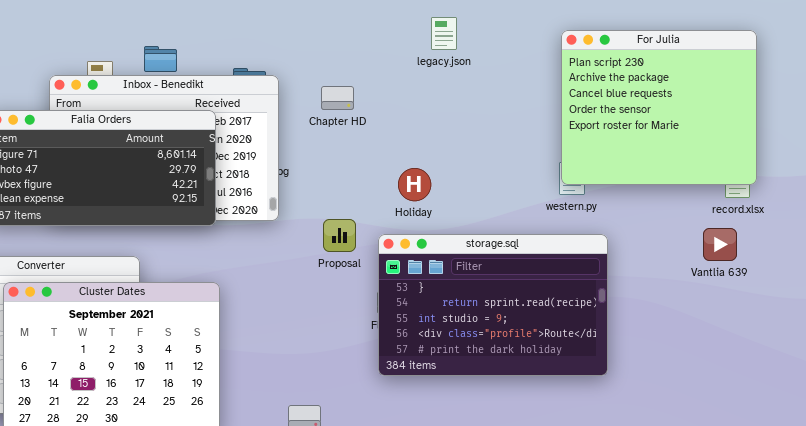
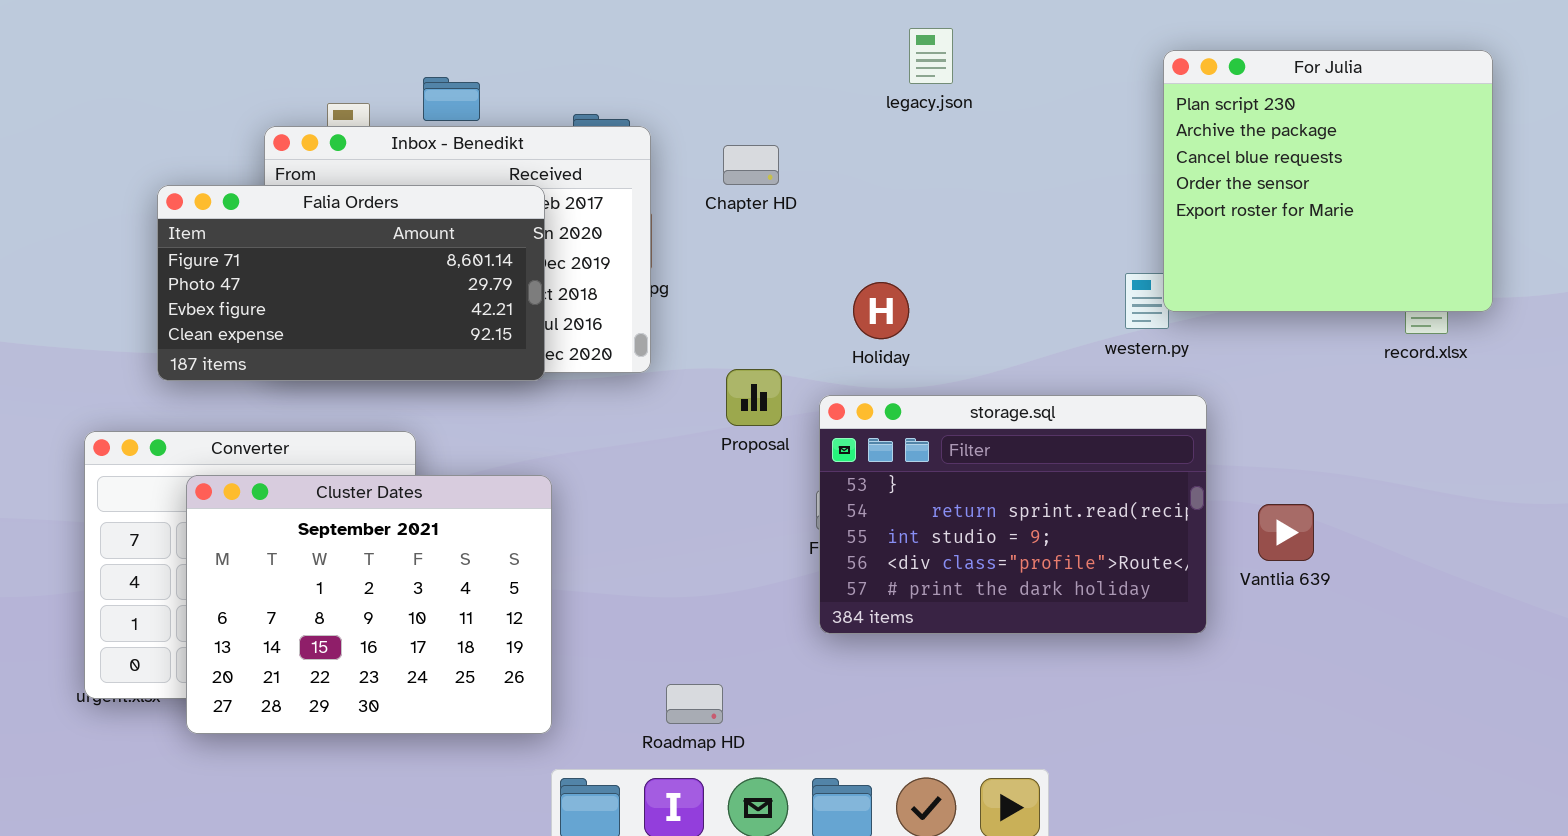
For Julia: [561,30,757,185] -> [1163,50,1493,312], moved
Vantlia 639: [703,228,737,261] -> [1258,504,1314,561], moved

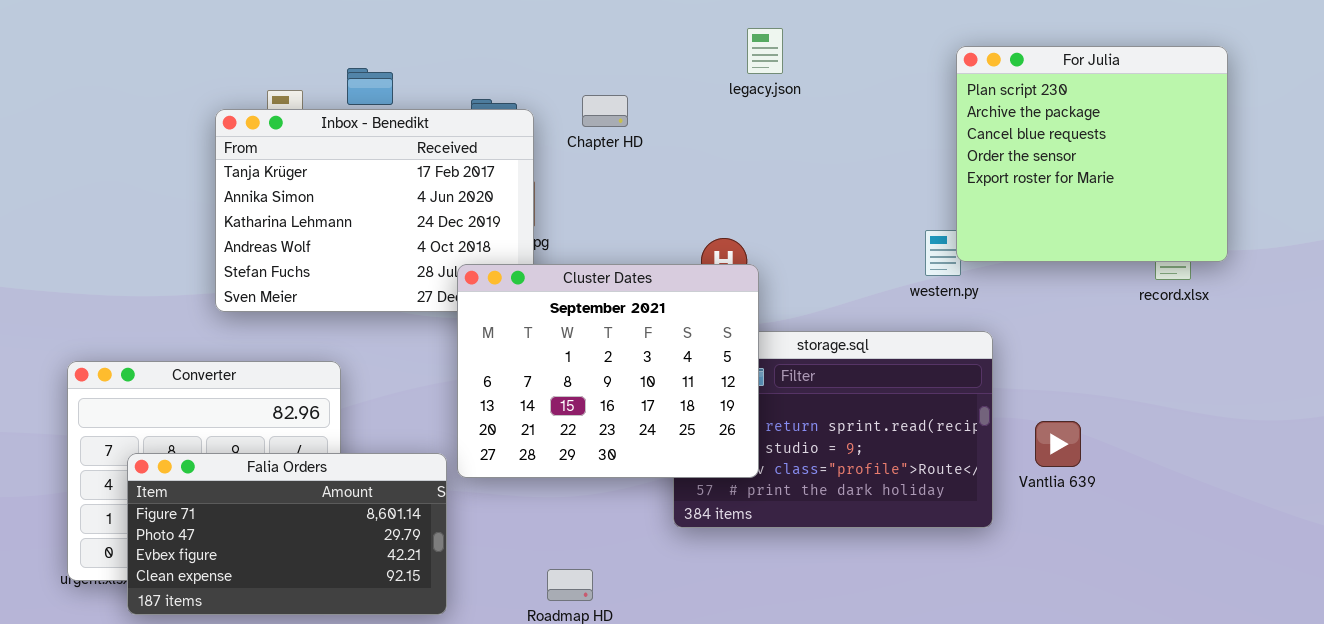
Chapter HD: [723,145,779,185] -> [582,95,628,127], moved
Falia Orders: [157,185,545,381] -> [127,453,447,615], moved
Cluster Dates: [186,475,552,734] -> [457,264,759,478], moved

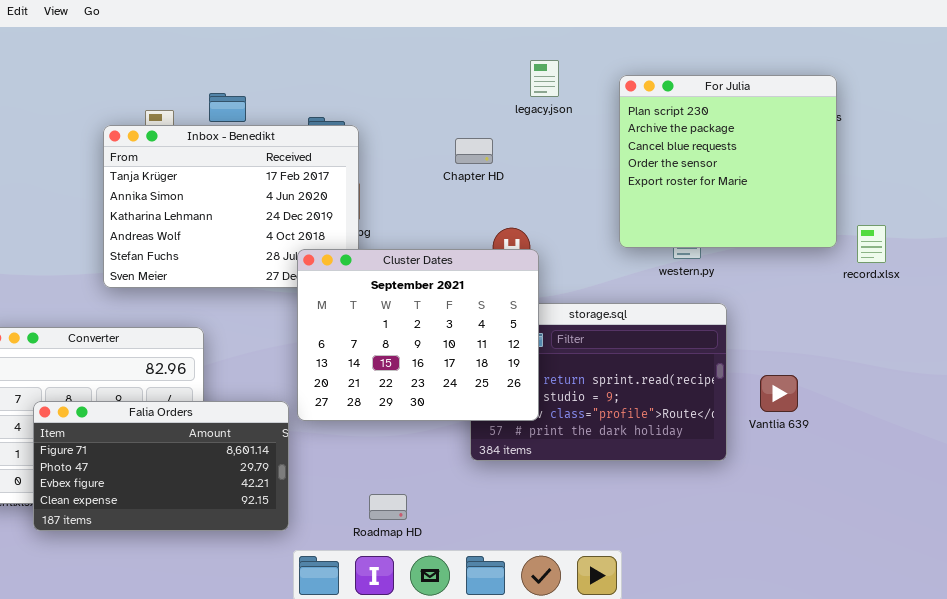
For Julia: [956,46,1228,262] -> [619,75,837,248], moved
Chapter HD: [582,95,628,127] -> [455,138,493,164], moved

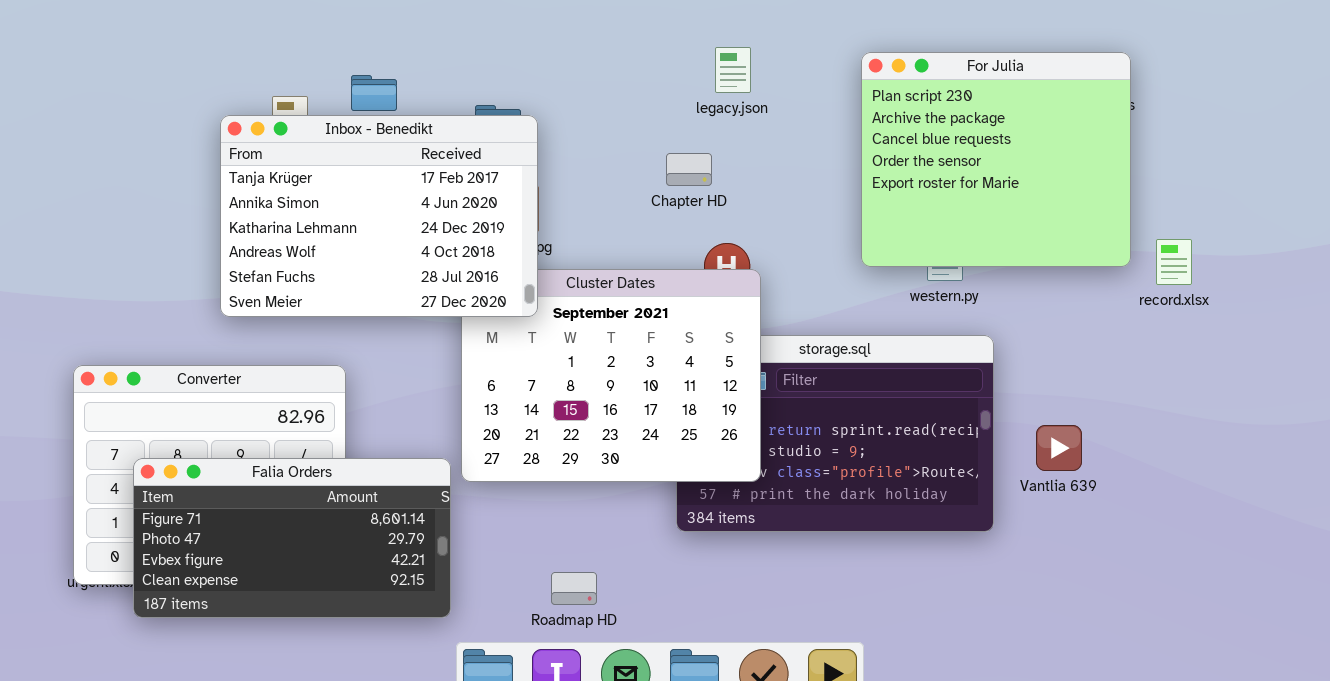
legacy.json: [530,60,559,97] -> [715,47,751,93], moved
Inbox - Benedikt: [103,125,359,288] -> [220,115,538,317], raised
Chapter HD: [455,138,493,164] -> [666,153,712,186], moved

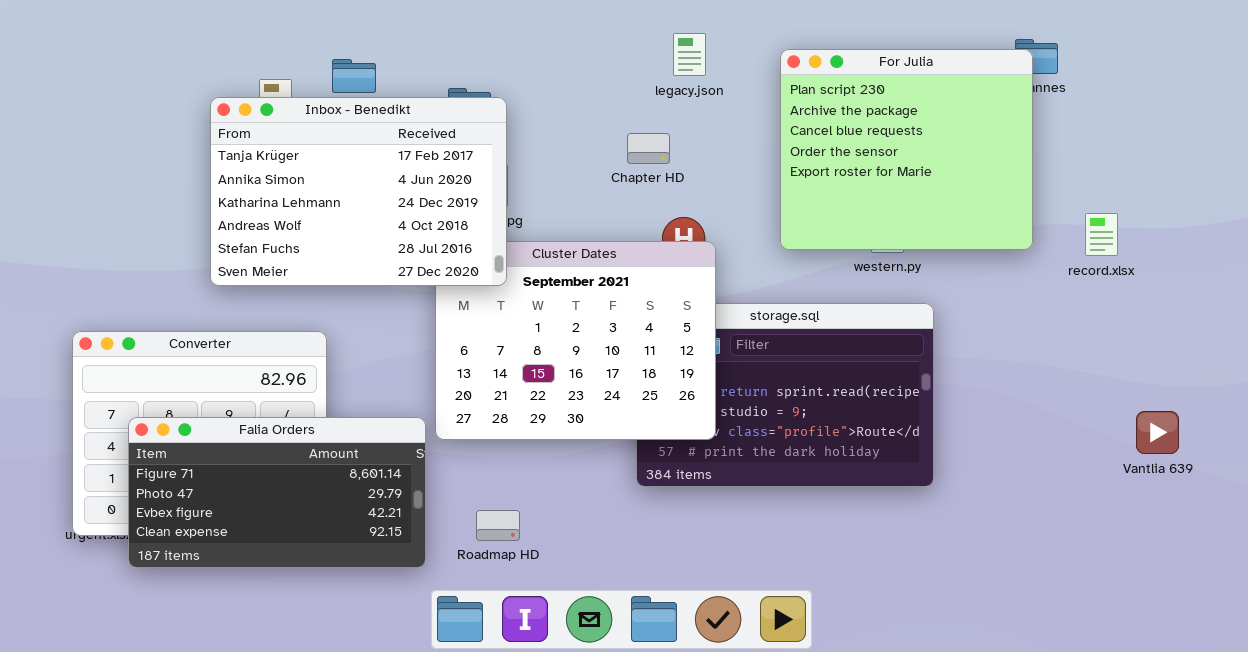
For Julia: [861,52,1131,267] -> [780,49,1033,250], moved
Vantlia 639: [1036,425,1082,471] -> [1136,411,1179,454], moved
Roadmap HD: [551,572,597,605] -> [476,510,520,541], moved

